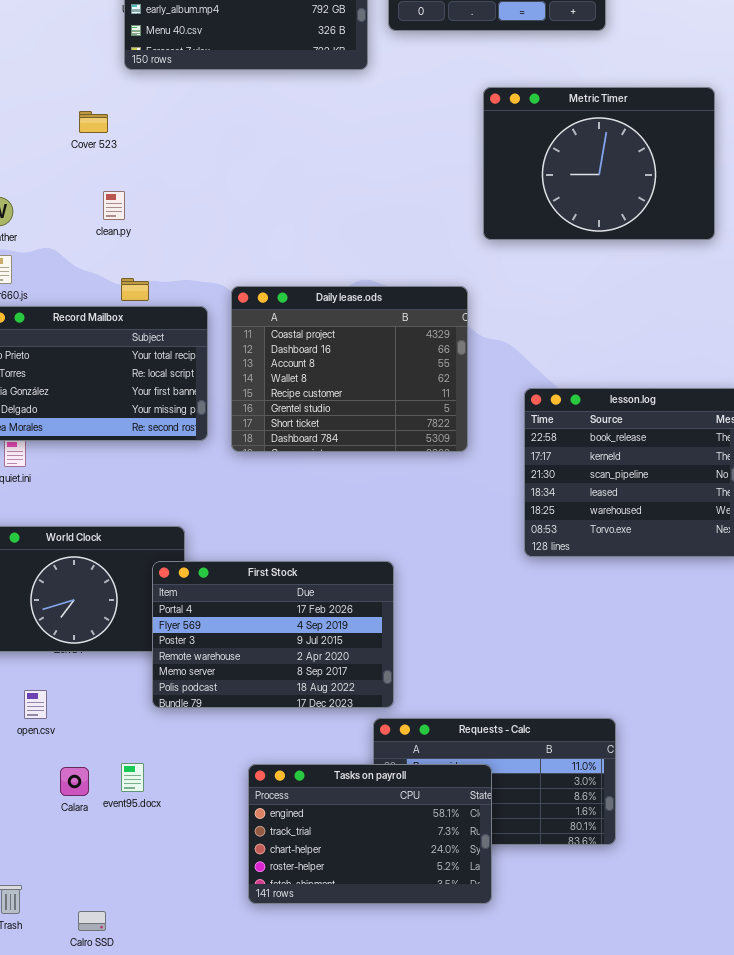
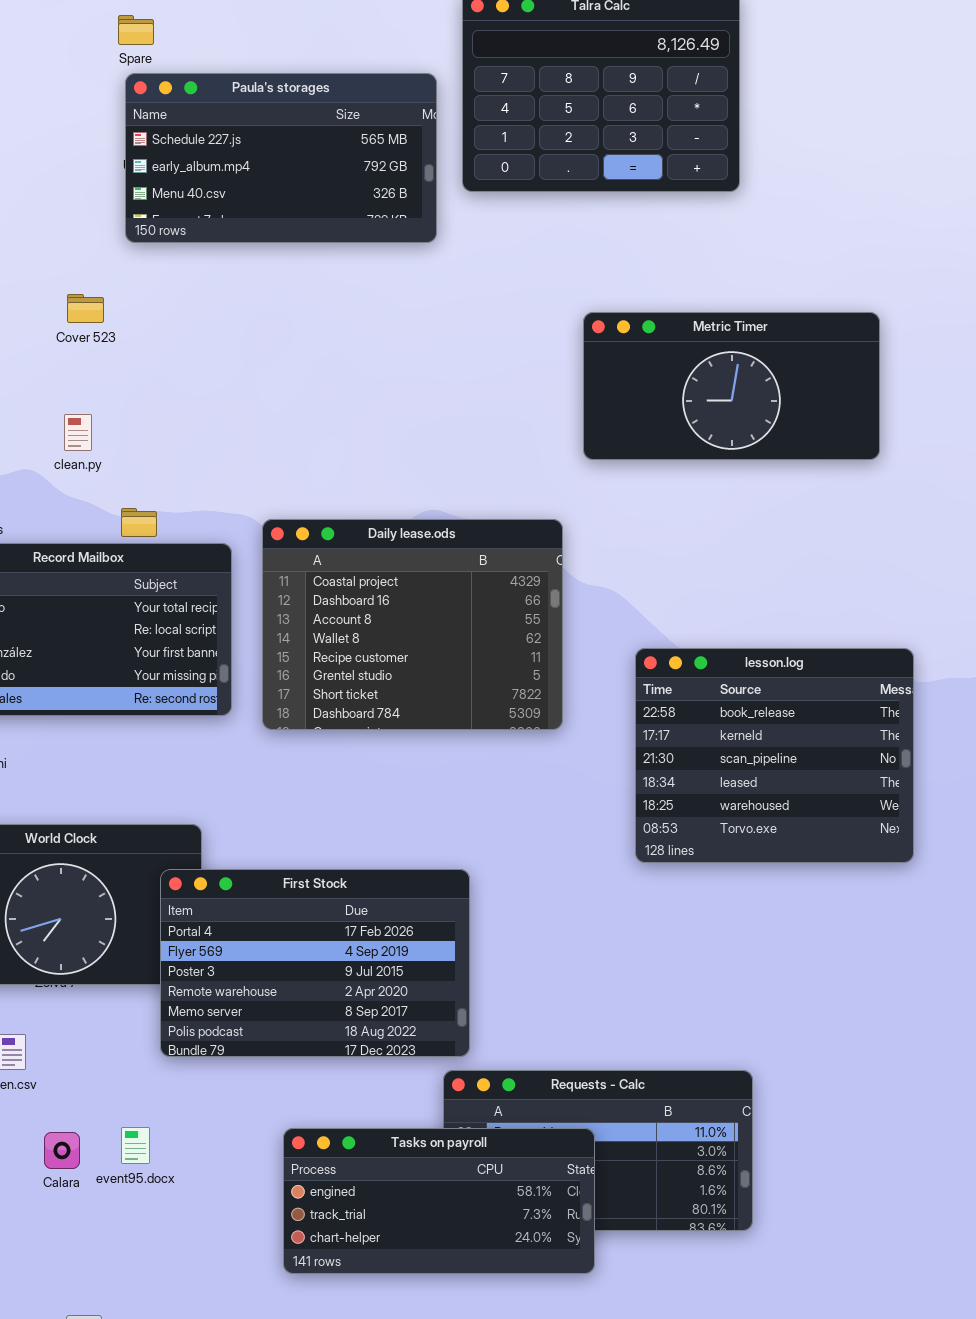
Metric Timer: [483,87,715,240] -> [583,312,880,460], resized
clean.py: [103,191,125,220] -> [64,414,92,451], moved
Tasks on payroll: [248,764,492,904] -> [283,1128,595,1274], resized

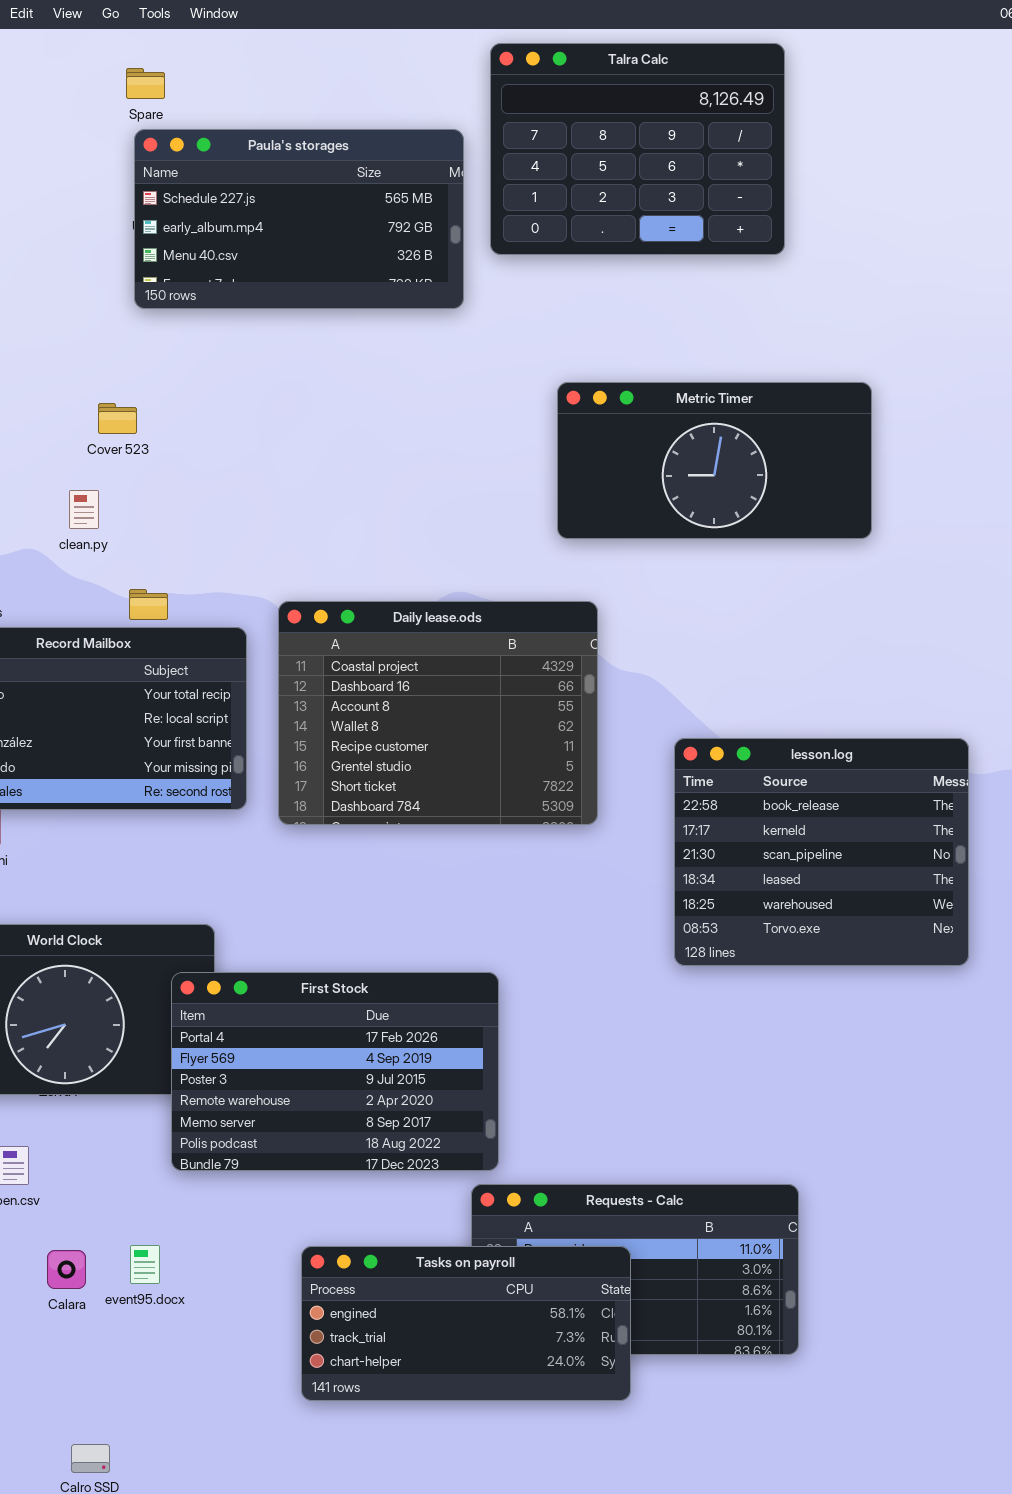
Cover 523: [67,294,104,323] -> [98,403,137,434], moved
Metric Timer: [583,312,880,460] -> [557,382,872,539], moved

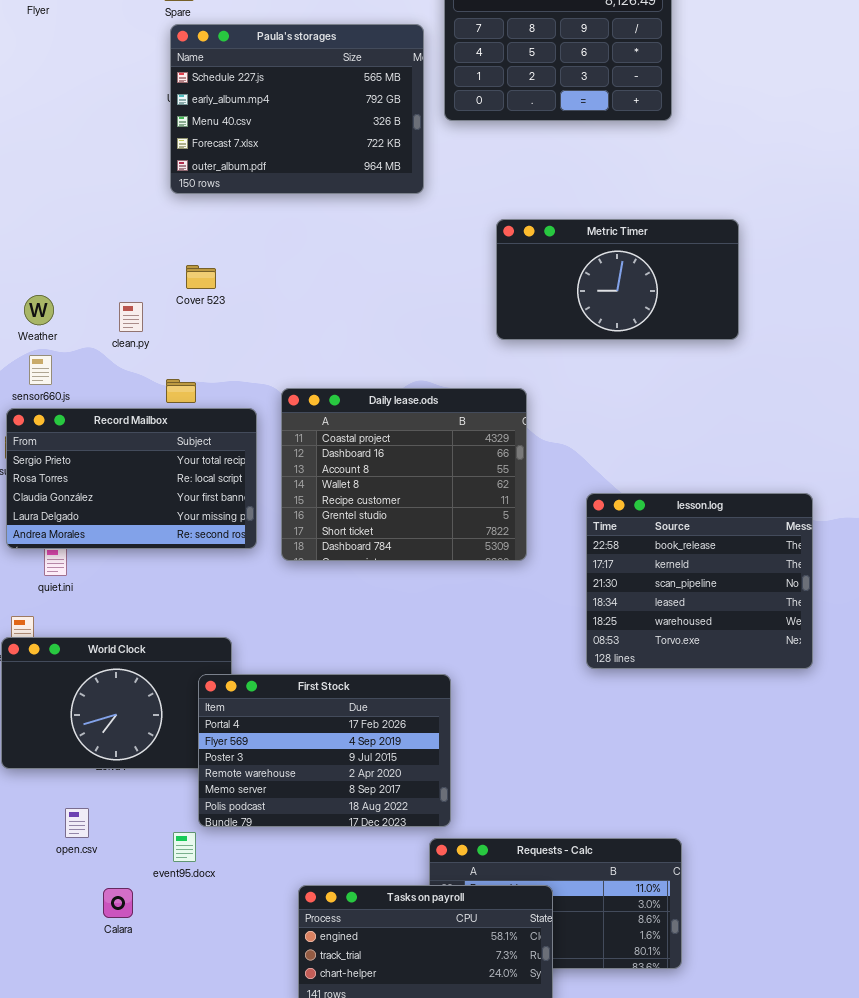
Paula's storages: [134,129,464,309] -> [170,24,424,194], resized
Cover 523: [98,403,137,434] -> [186,265,216,289], moved
event95.docx: [130,1245,160,1284] -> [173,832,196,862], moved

